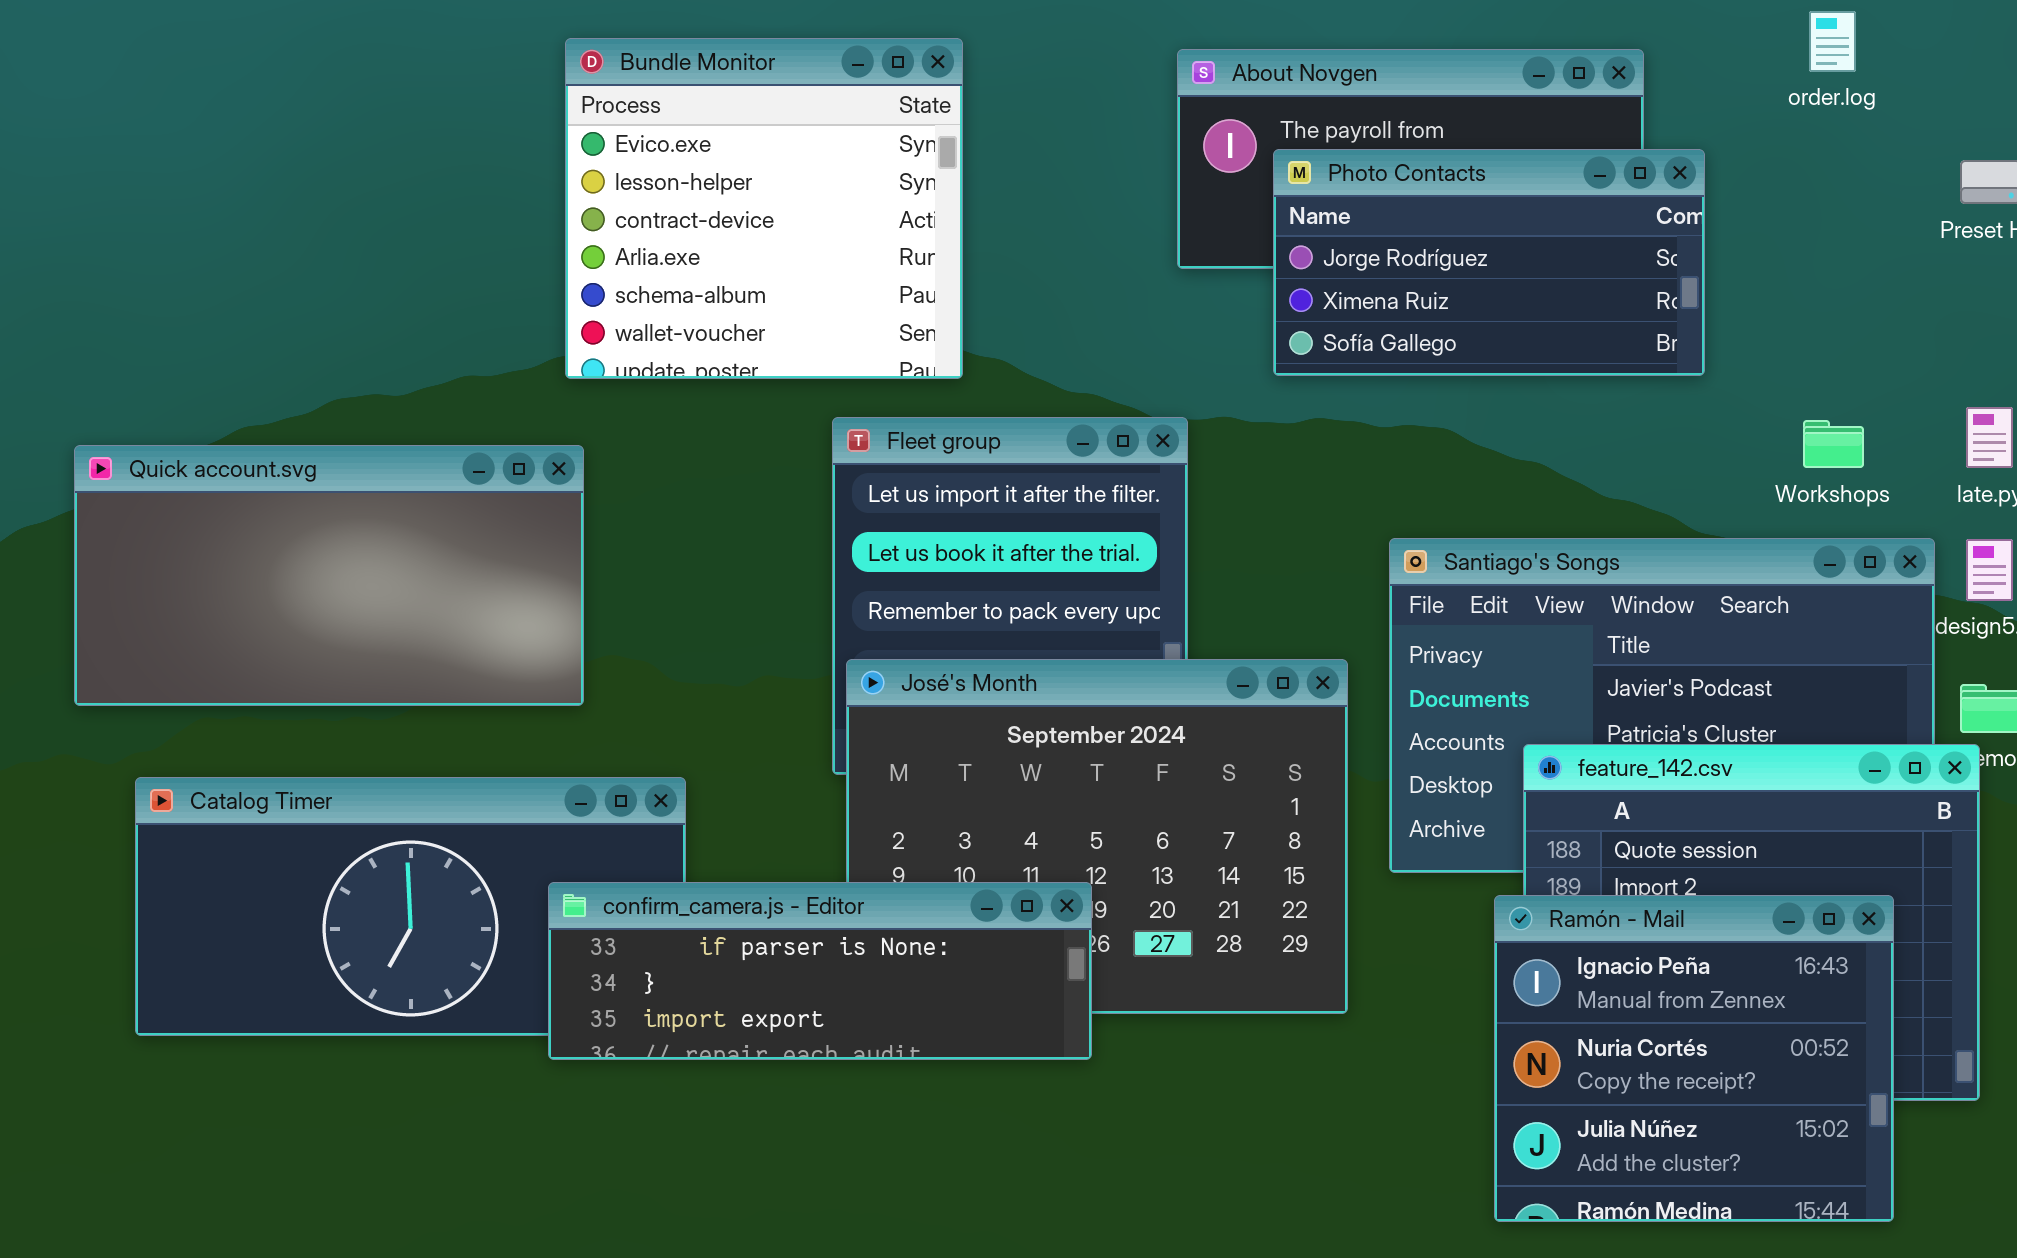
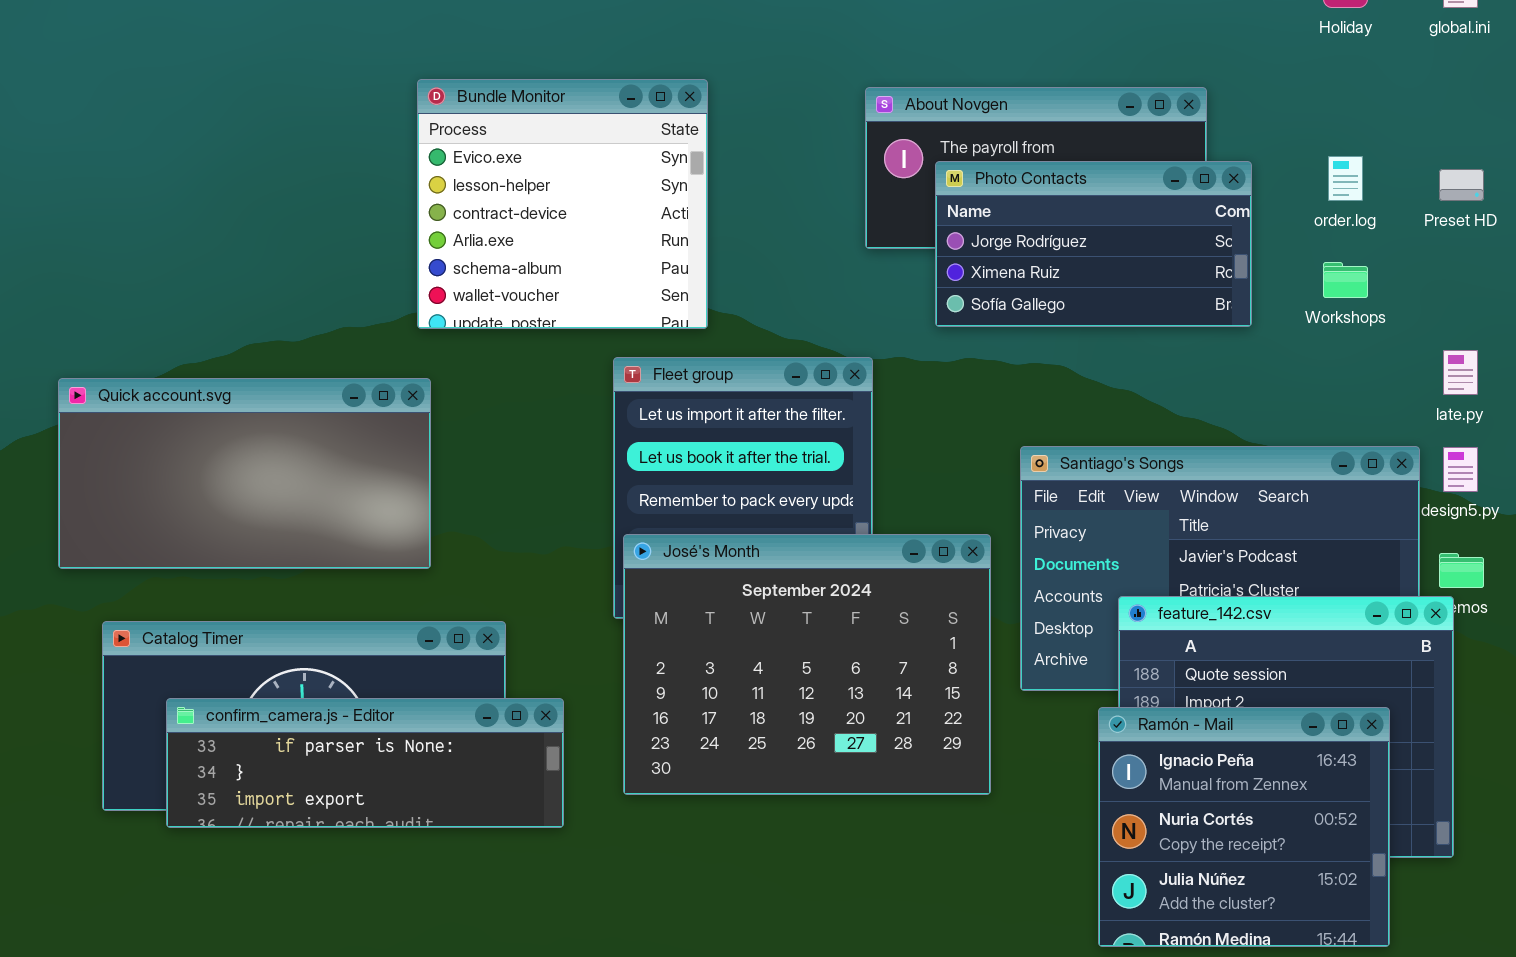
order.log: [1809,11,1856,72] -> [1328,156,1363,201], moved
Workshops: [1803,420,1864,468] -> [1323,262,1368,298], moved
confirm_camera.js - Editor: [548,882,1092,1060] -> [166,698,564,828], moved

